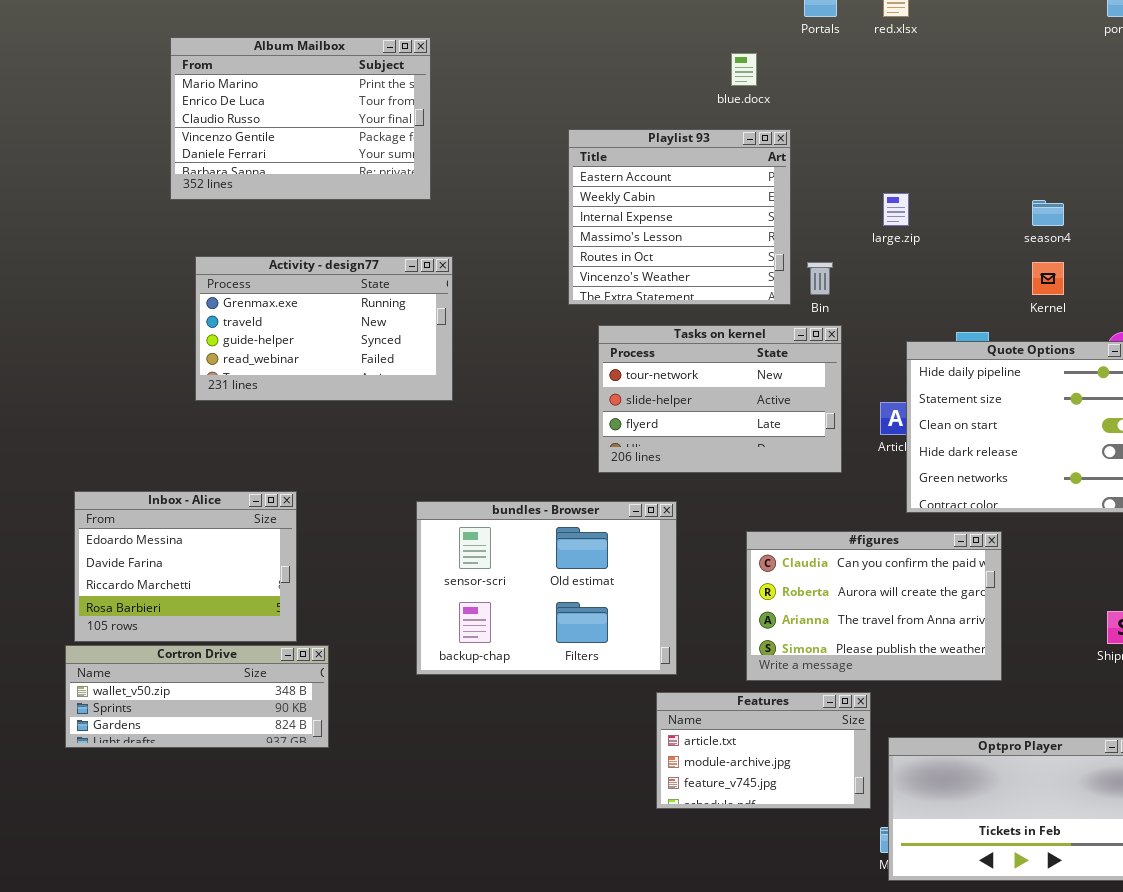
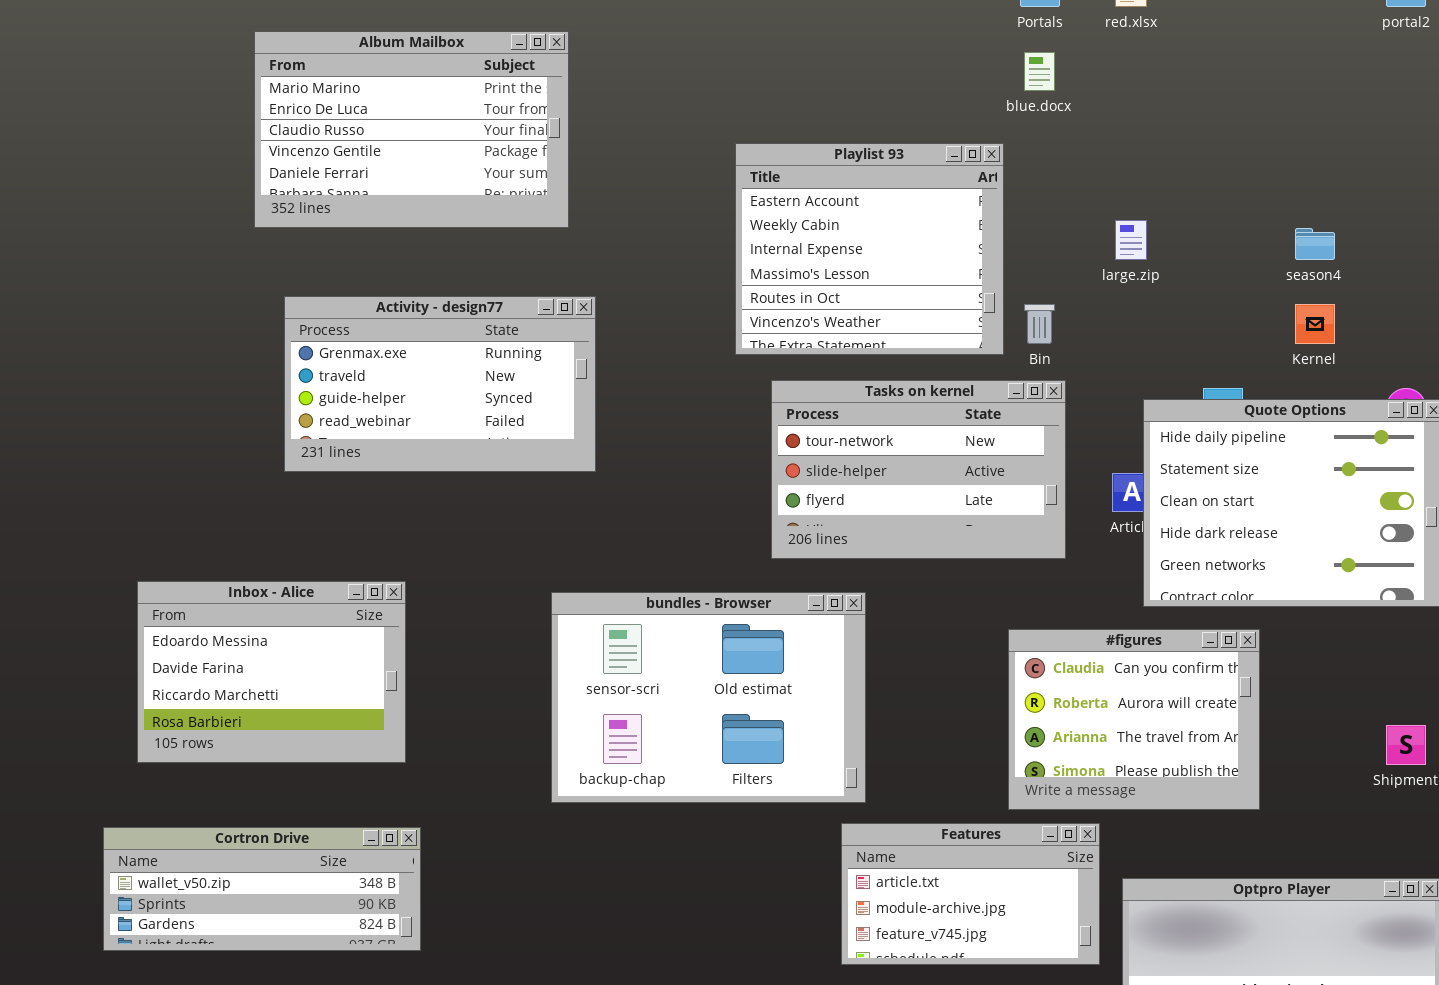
blue.docx: [731,53,757,86] -> [1024,52,1055,91], moved
#figures: [746,531,1002,681] -> [1008,629,1260,810], resized
Cortron Drive: [65,645,329,748] -> [103,827,421,951], moved

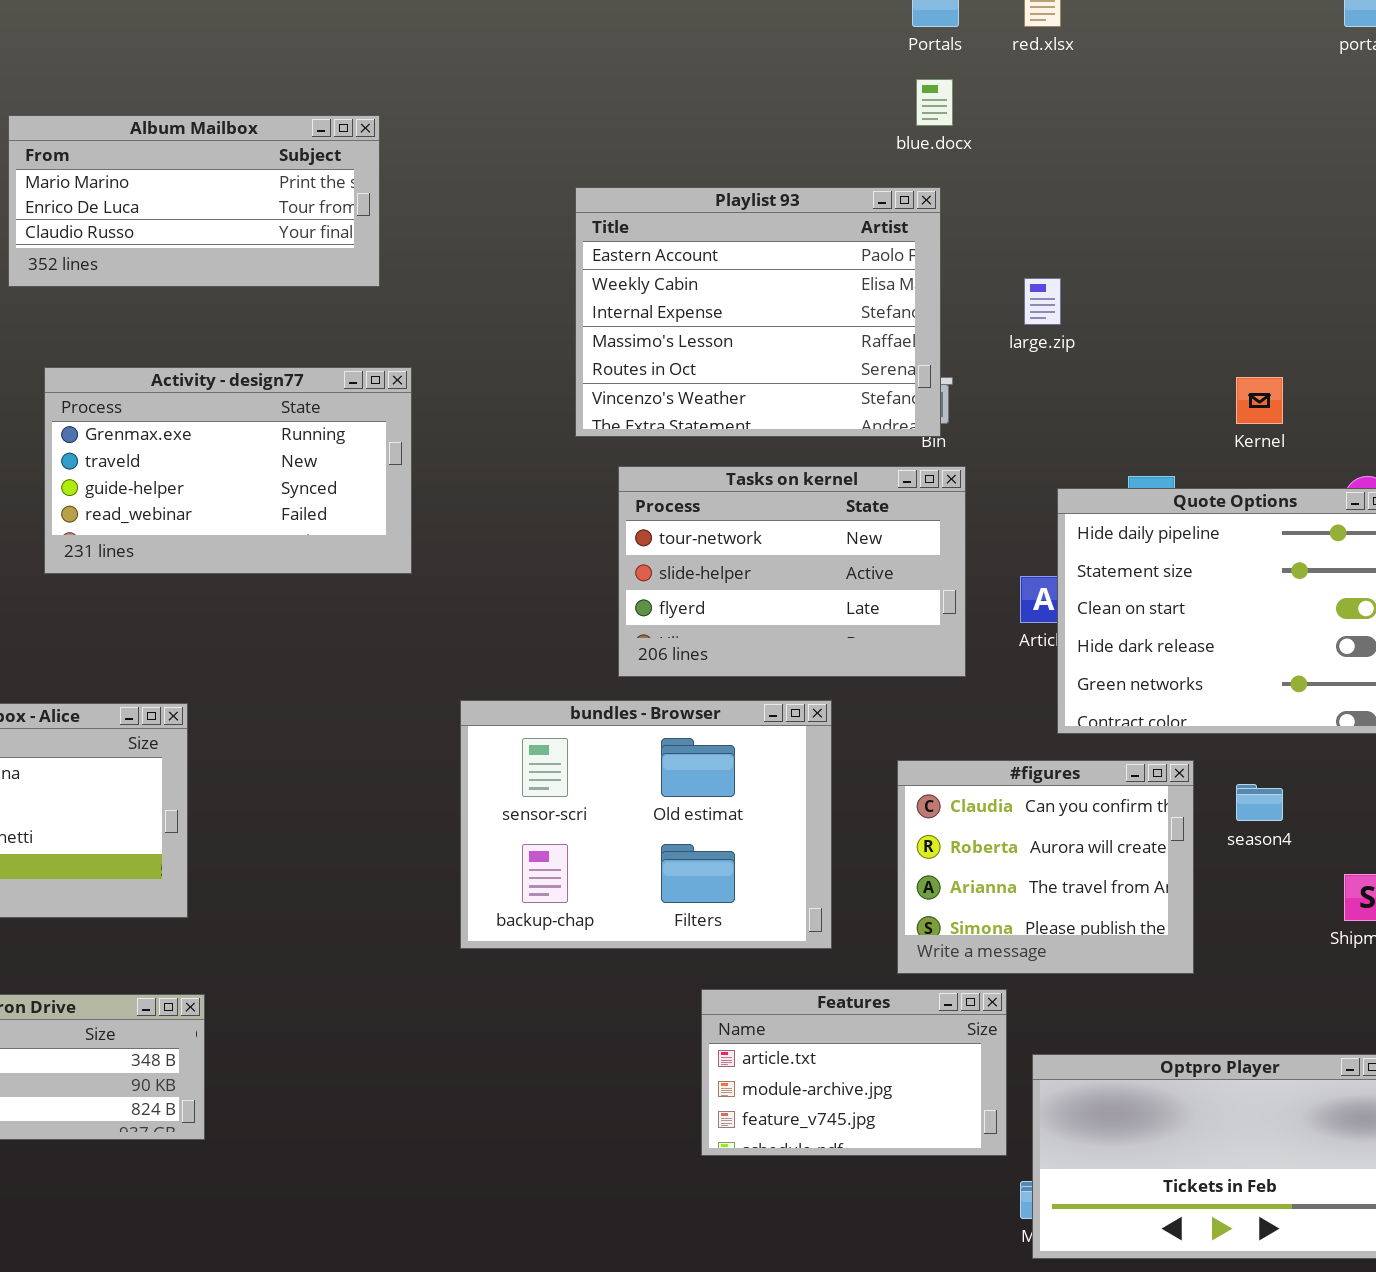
Album Mailbox: [254,31,569,228] -> [8,115,380,287], resized
Playlist 93: [735,143,1004,355] -> [575,187,941,437], resized
season4: [1295,228,1335,260] -> [1236,784,1283,821], moved
bundles - Browser: [551,592,866,803] -> [460,700,832,949], moved

